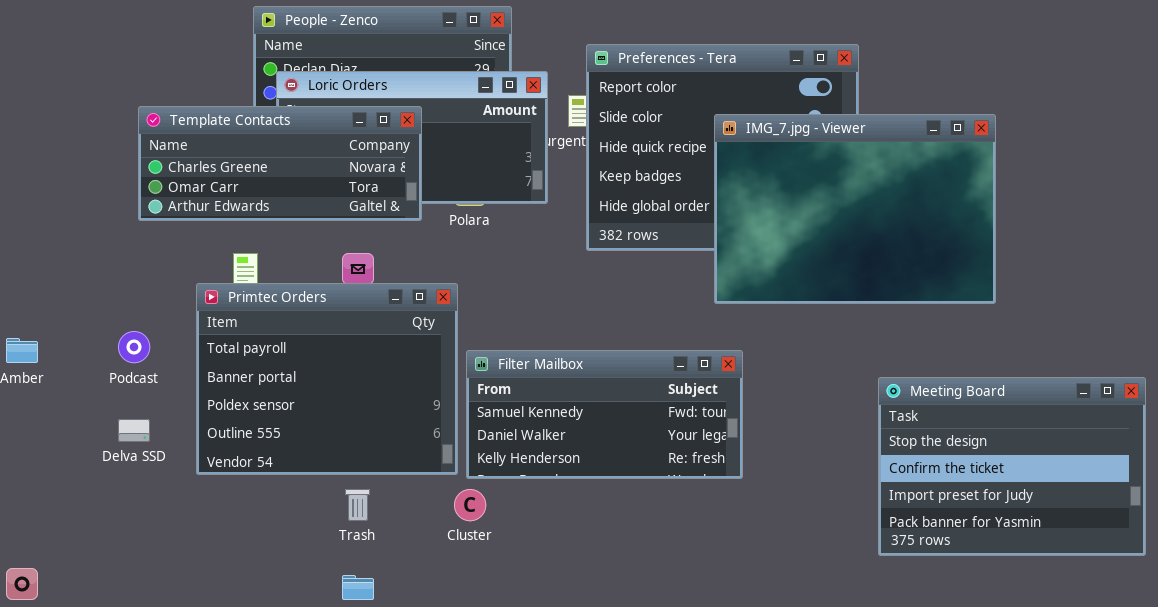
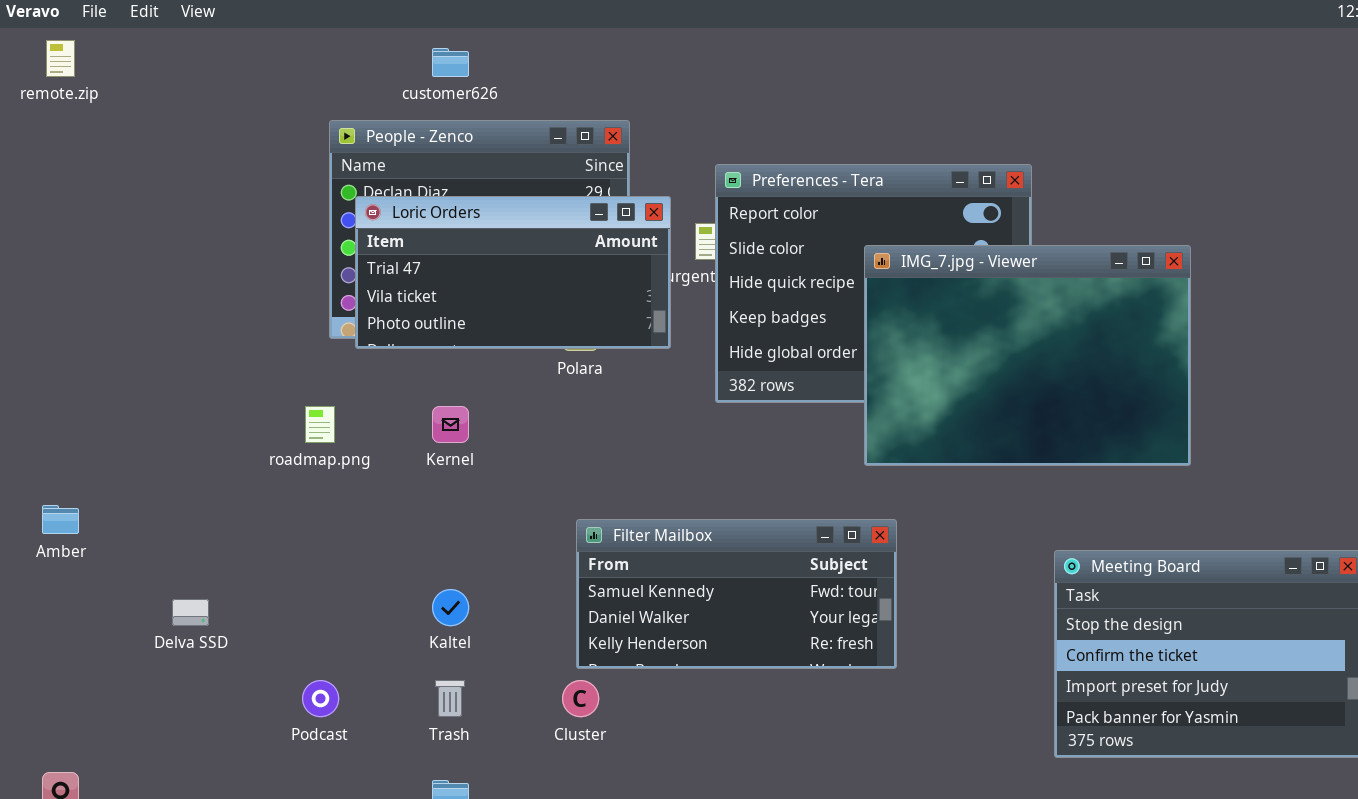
Template Contacts: [138,106,422,221] -> none, closed
Primtec Orders: [196,283,458,475] -> none, closed
Podcast: [118,331,150,363] -> [302,680,339,717], moved

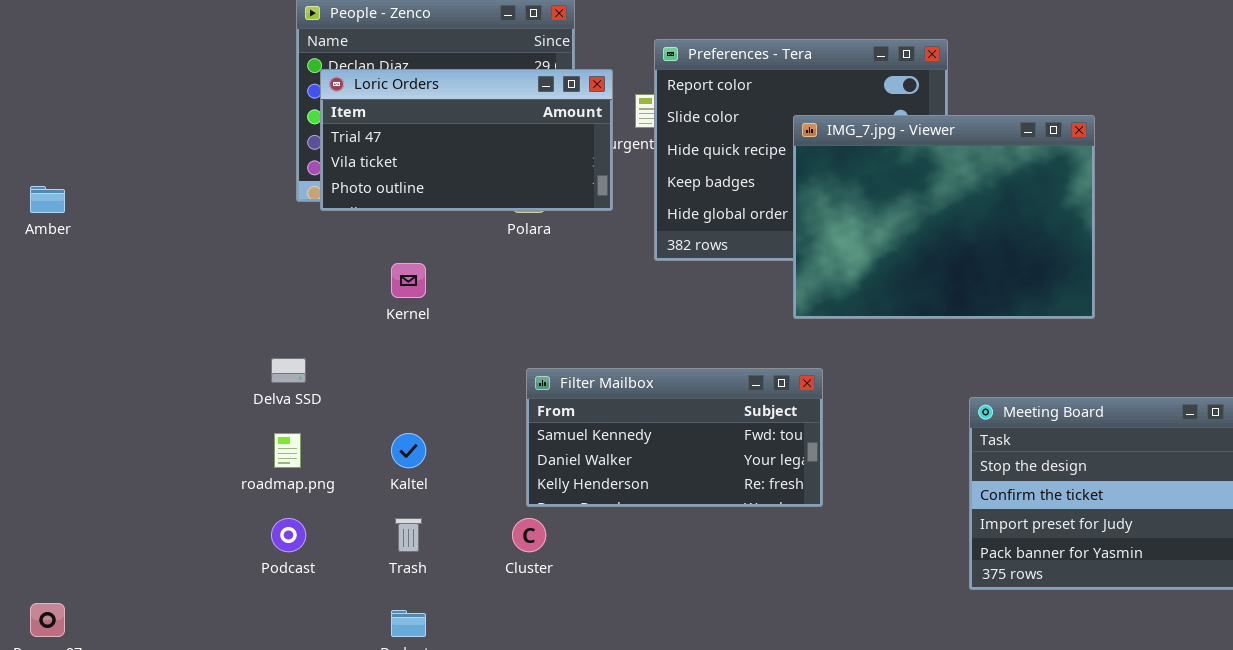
roadmap.png: [305,406,335,443] -> [274,433,301,468], moved
Amber: [42,505,79,534] -> [30,186,65,213], moved
Delva SSD: [172,599,209,626] -> [271,358,306,383], moved

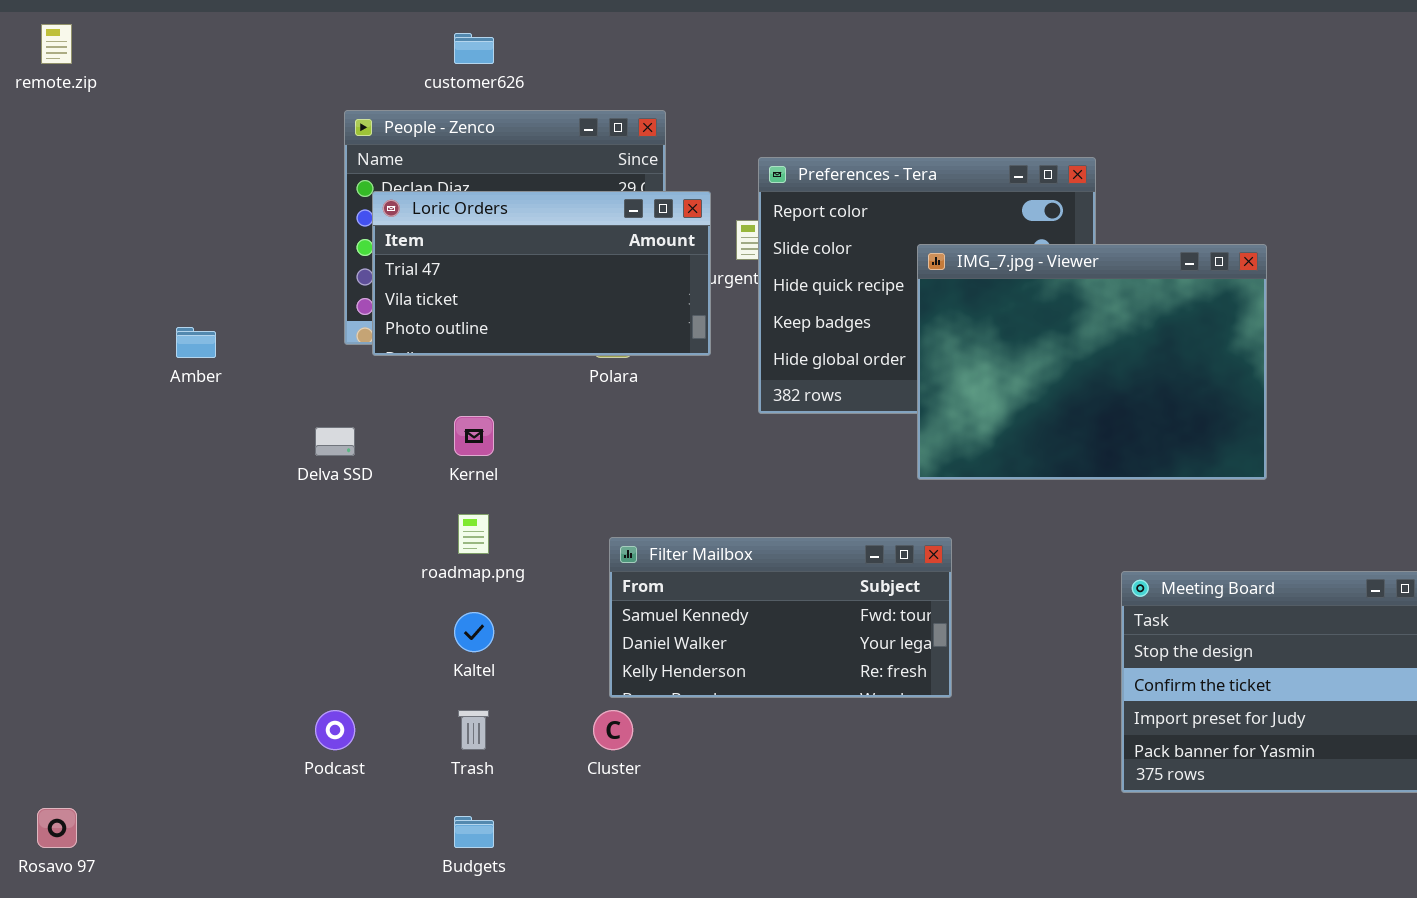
Amber: [30,186,65,213] -> [176,327,216,358], moved
Delva SSD: [271,358,306,383] -> [315,427,355,456], moved
roadmap.png: [274,433,301,468] -> [458,514,489,554], moved

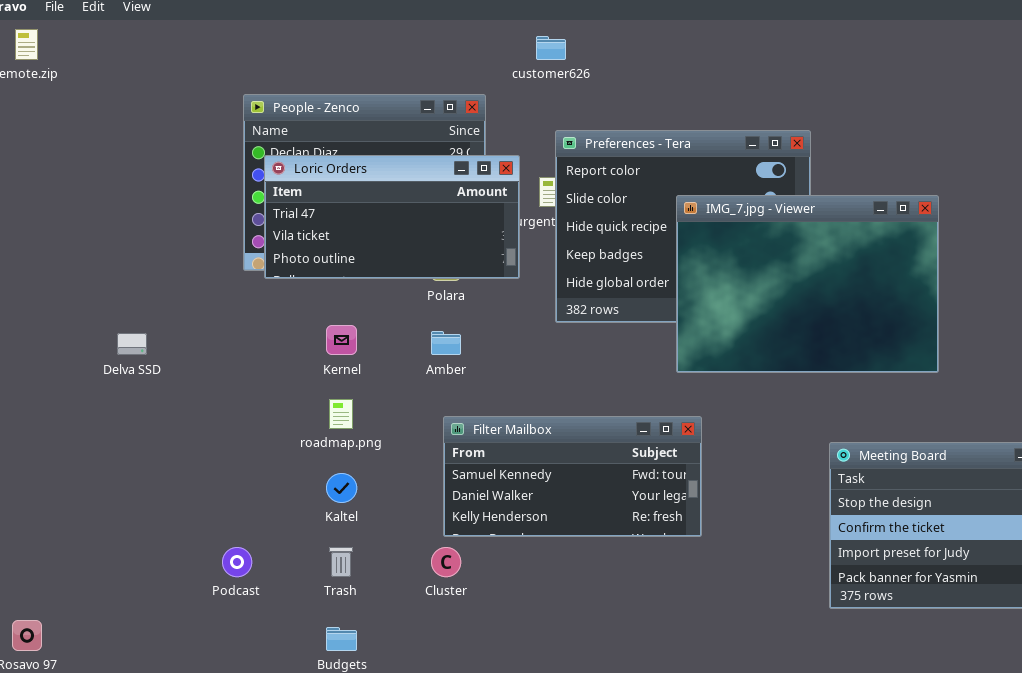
customer626: [454,33,494,64] -> [536,36,566,60], moved
Amber: [176,327,216,358] -> [431,331,461,355], moved
Delva SSD: [315,427,355,456] -> [117,333,147,355], moved

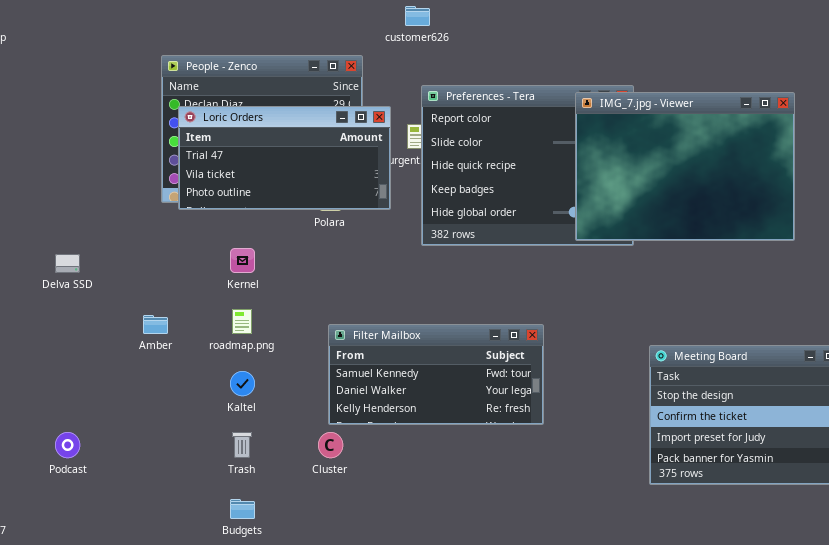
IMG_7.jpg - Viewer: [676,195,939,373] -> [575,92,795,241], moved
Amber: [431,331,461,355] -> [143,315,168,334], moved
Podcast: [222,547,252,577] -> [55,432,80,458], moved

